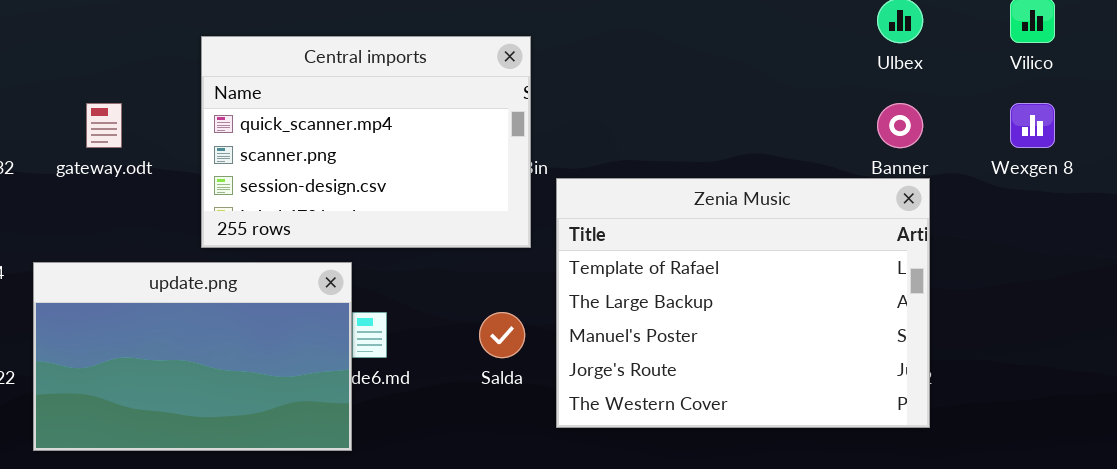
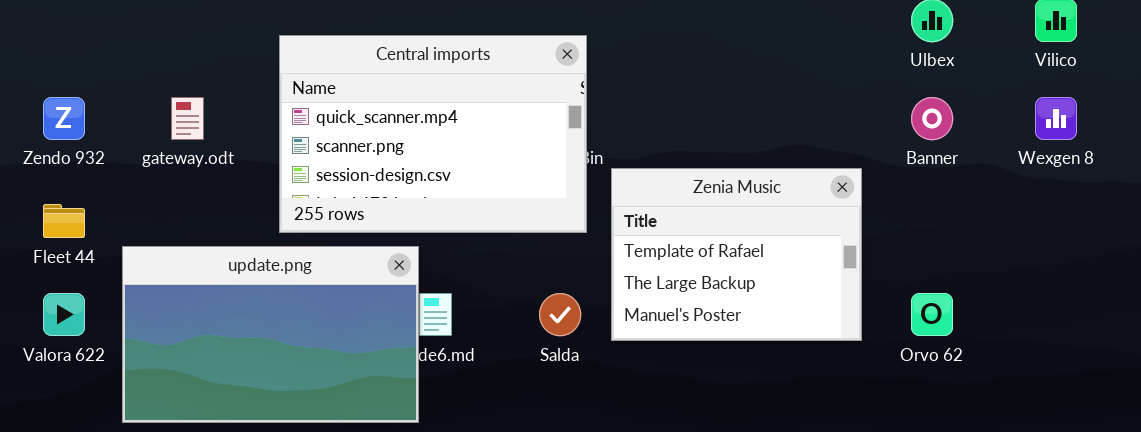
Zenia Music: [556,178,930,428] -> [611,168,862,341], resized

